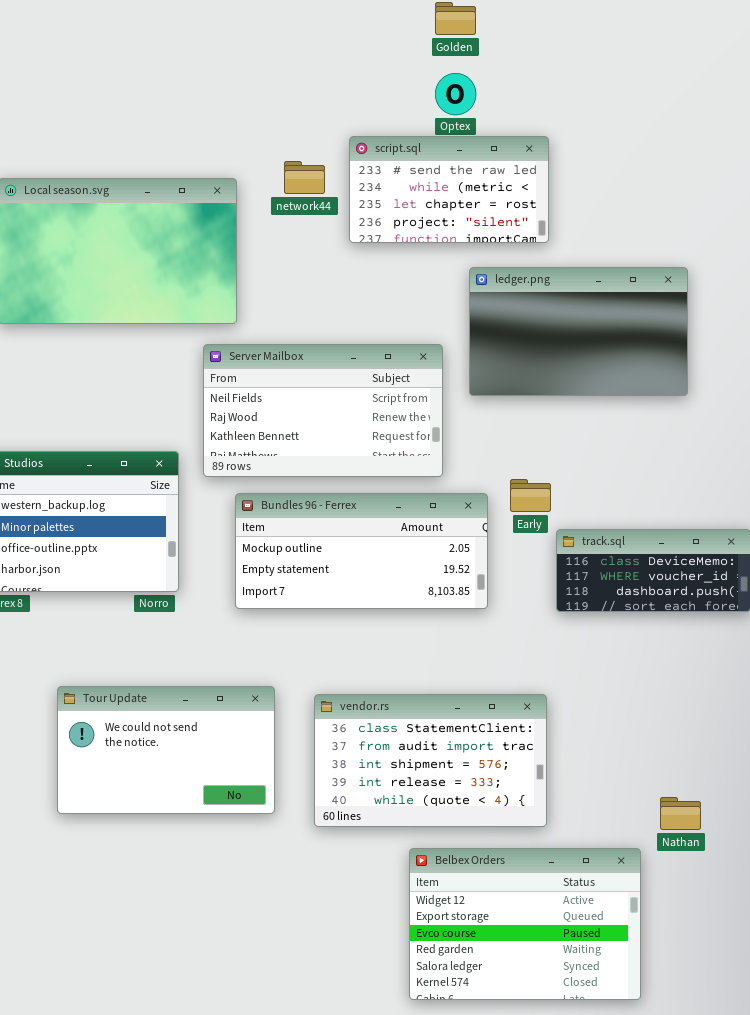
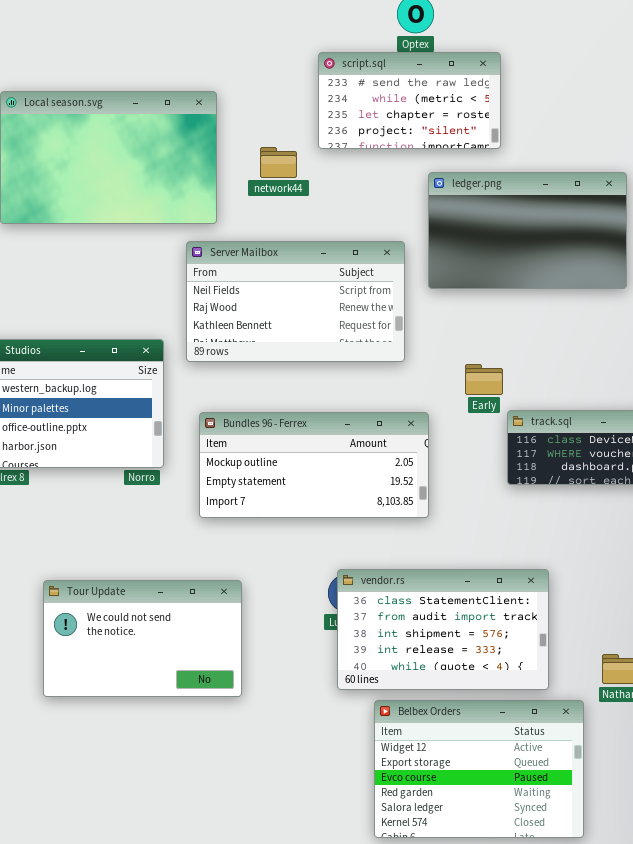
network44: [284,161,325,194] -> [260,147,297,178], moved
Bundles 96 - Ferrex: [235,493,488,609] -> [199,412,429,518], moved
Tour Update: [57,686,275,814] -> [43,580,242,697], moved
vendor.rs: [314,694,547,827] -> [337,569,549,690], moved

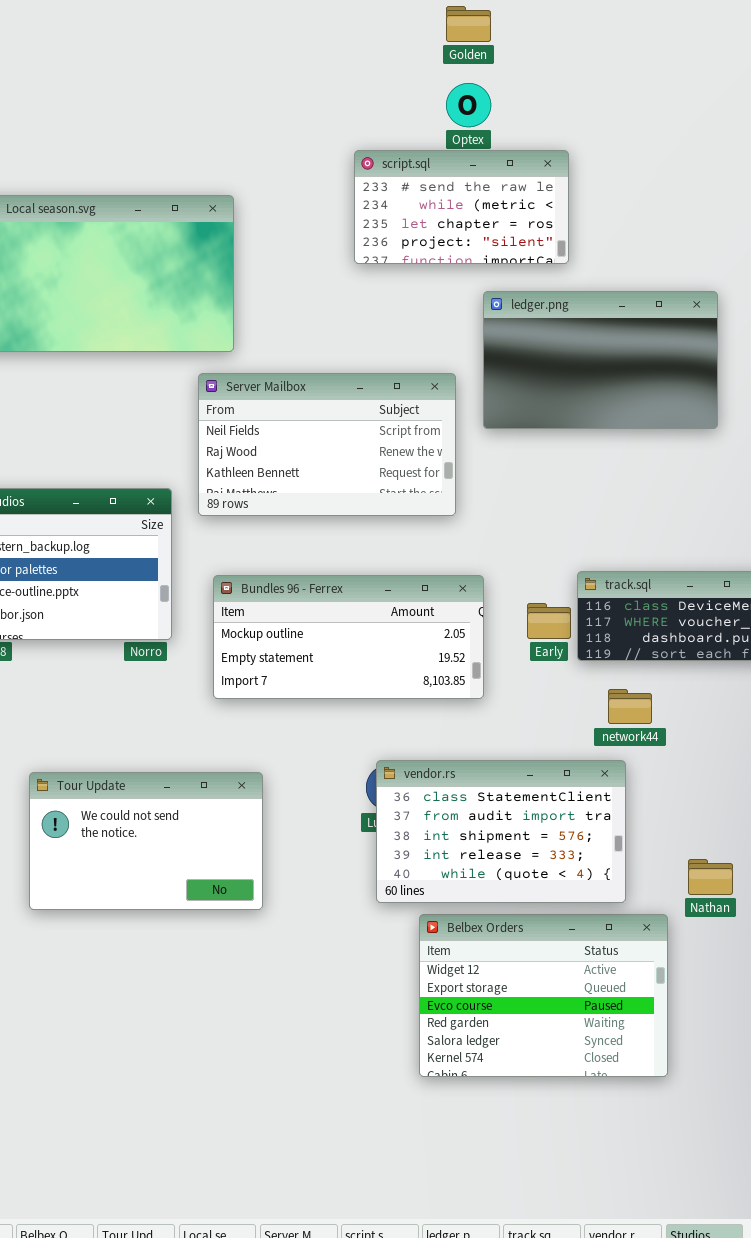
network44: [260,147,297,178] -> [608,689,652,724], moved
Early: [465,364,503,395] -> [527,603,571,639], moved

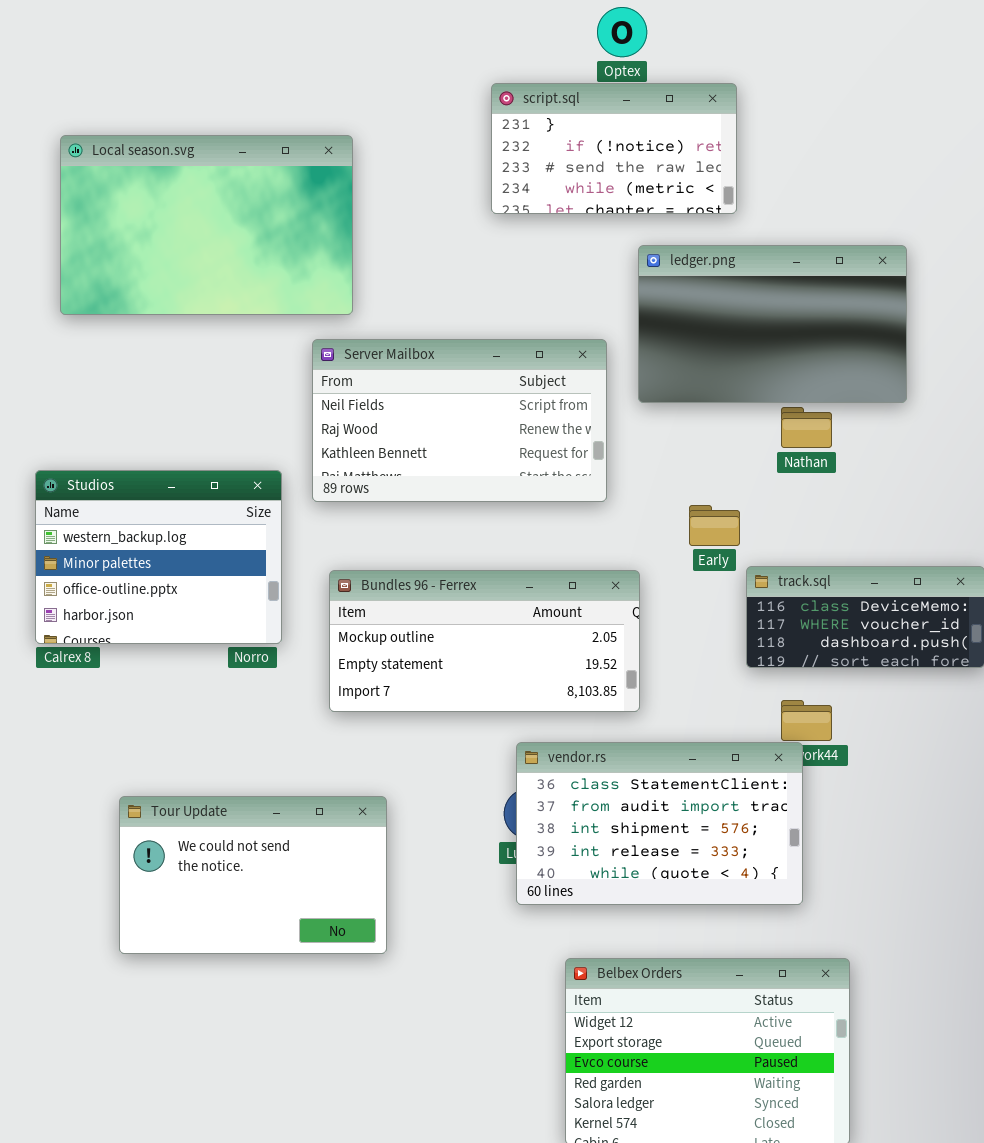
script.sql: [354,150,569,264] -> [491,83,737,214], scrolled up 2 rows
Early: [527,603,571,639] -> [689,505,740,546], moved
vendor.rs: [376,760,626,903] -> [516,742,803,905], moved
Nathan: [688,859,733,895] -> [781,407,832,448], moved

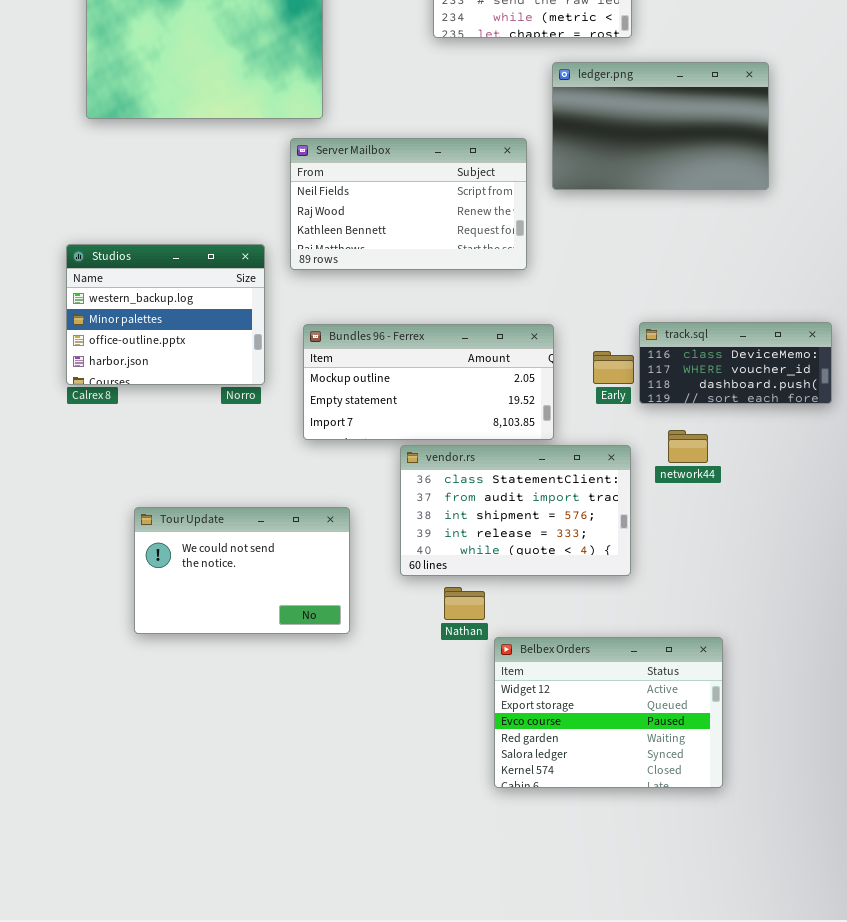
Nathan: [781,407,832,448] -> [444,587,485,620], moved
Early: [689,505,740,546] -> [593,351,634,384], moved
vendor.rs: [516,742,803,905] -> [400,445,631,576], moved

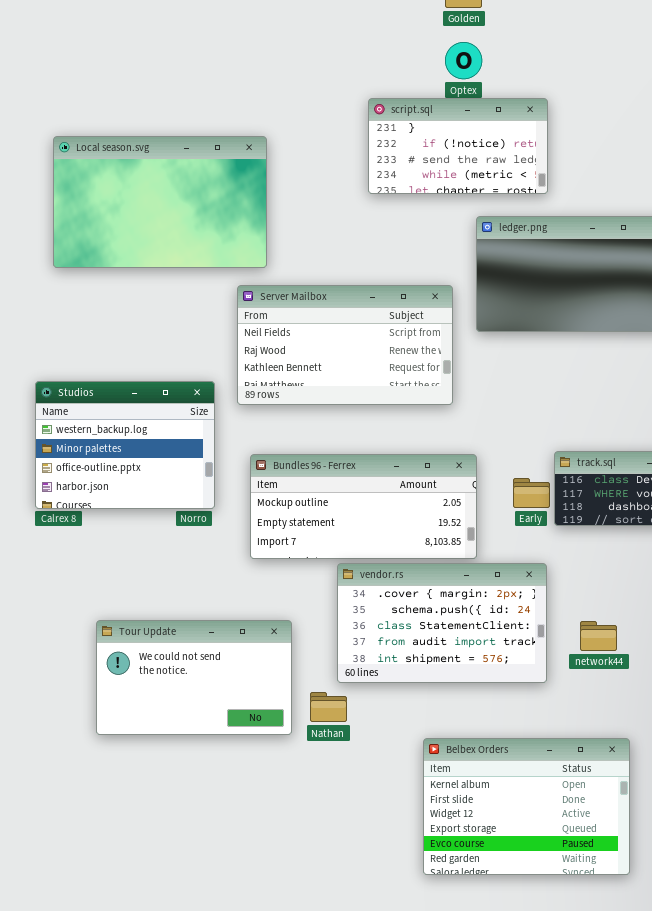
network44: [668,430,708,463] -> [580,621,617,651], moved
vendor.rs: [400,445,631,576] -> [337,563,547,683], scrolled up 2 rows
Nathan: [444,587,485,620] -> [310,692,347,722], moved
Belbex Orders: [494,637,723,788] -> [423,738,630,875], scrolled up 2 rows

